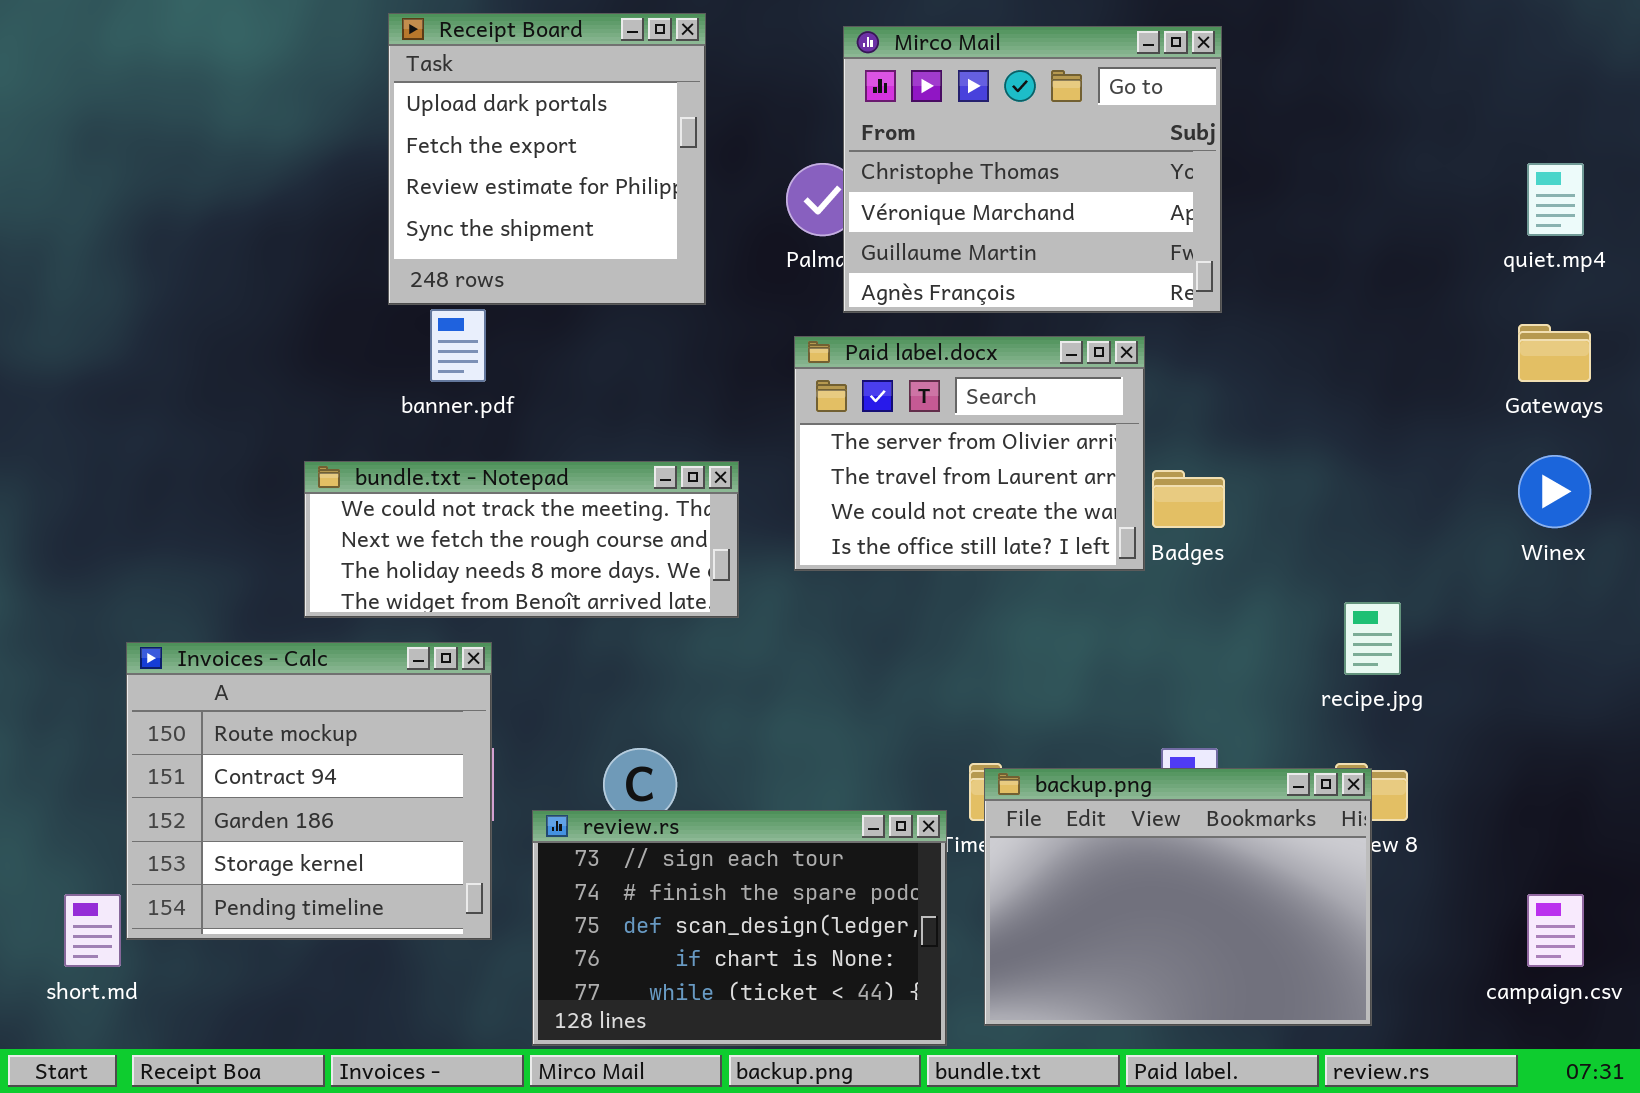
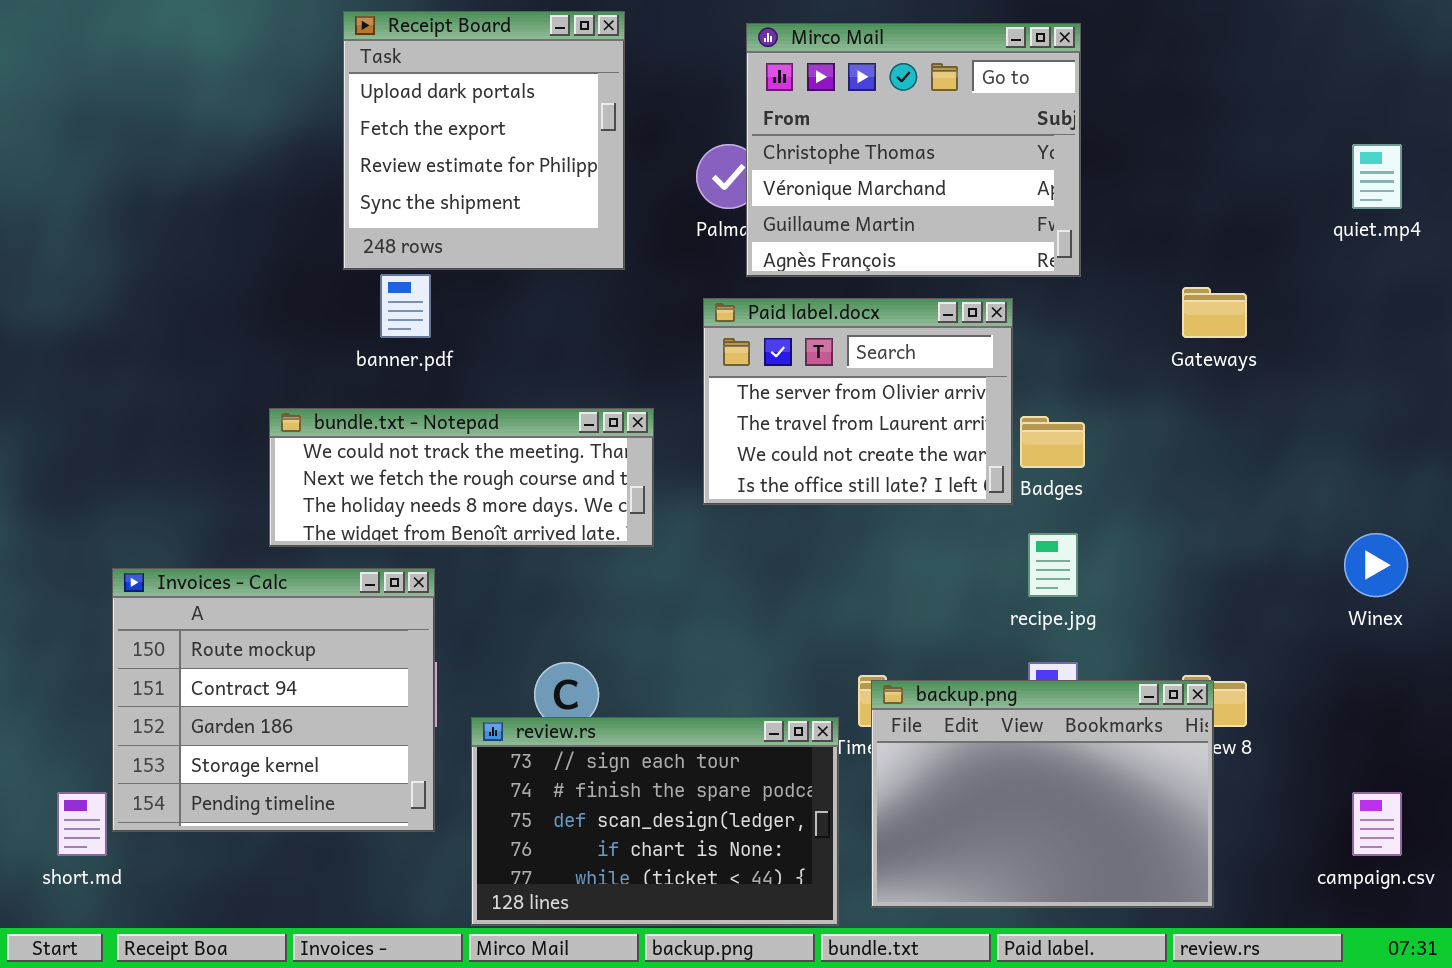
Gateways: [1518,324,1591,382] -> [1182,287,1247,338], moved
Winex: [1518,455,1591,528] -> [1344,533,1408,597], moved
recipe.jpg: [1344,602,1401,675] -> [1028,533,1078,597], moved

